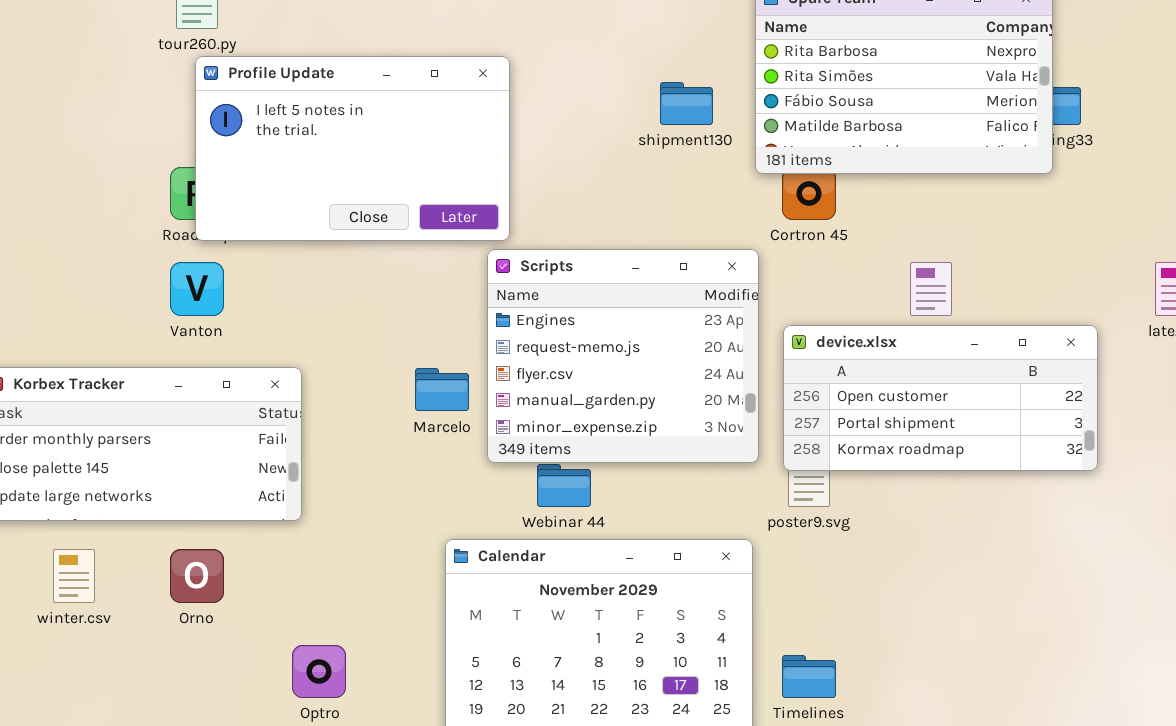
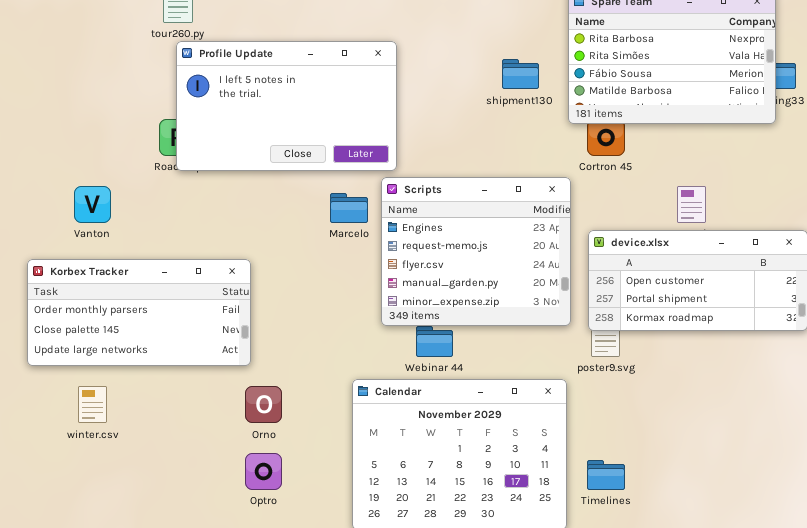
Vanton: [170,262,224,316] -> [74,186,111,223], moved
Marcelo: [415,368,469,411] -> [330,193,368,223], moved
Orno: [170,549,224,603] -> [245,386,282,423], moved

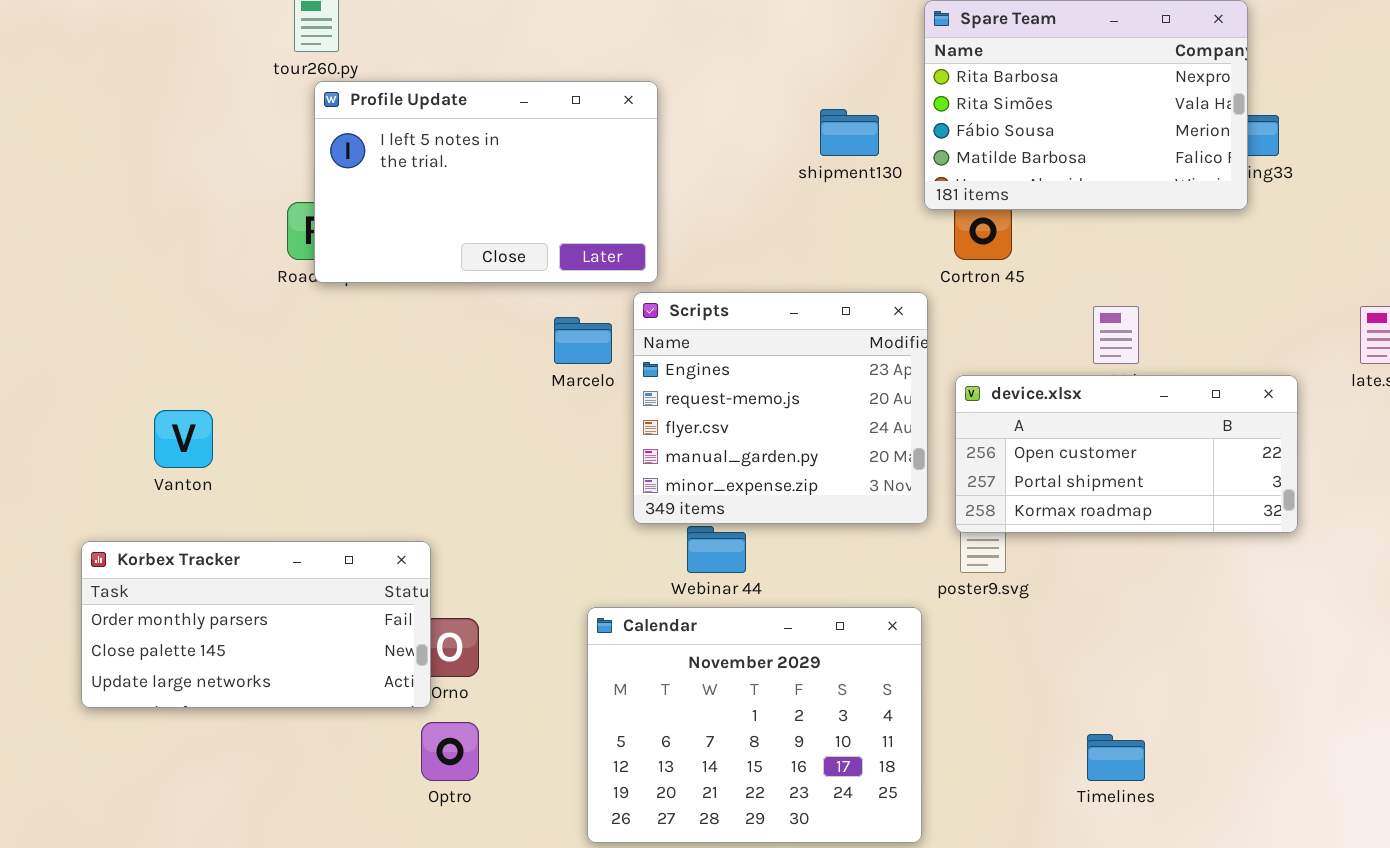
Vanton: [74,186,111,223] -> [154,410,213,468], moved
Korbex Tracker: [27,259,251,366] -> [81,541,431,708], moved
Timelines: [587,460,625,490] -> [1087,734,1145,781], moved

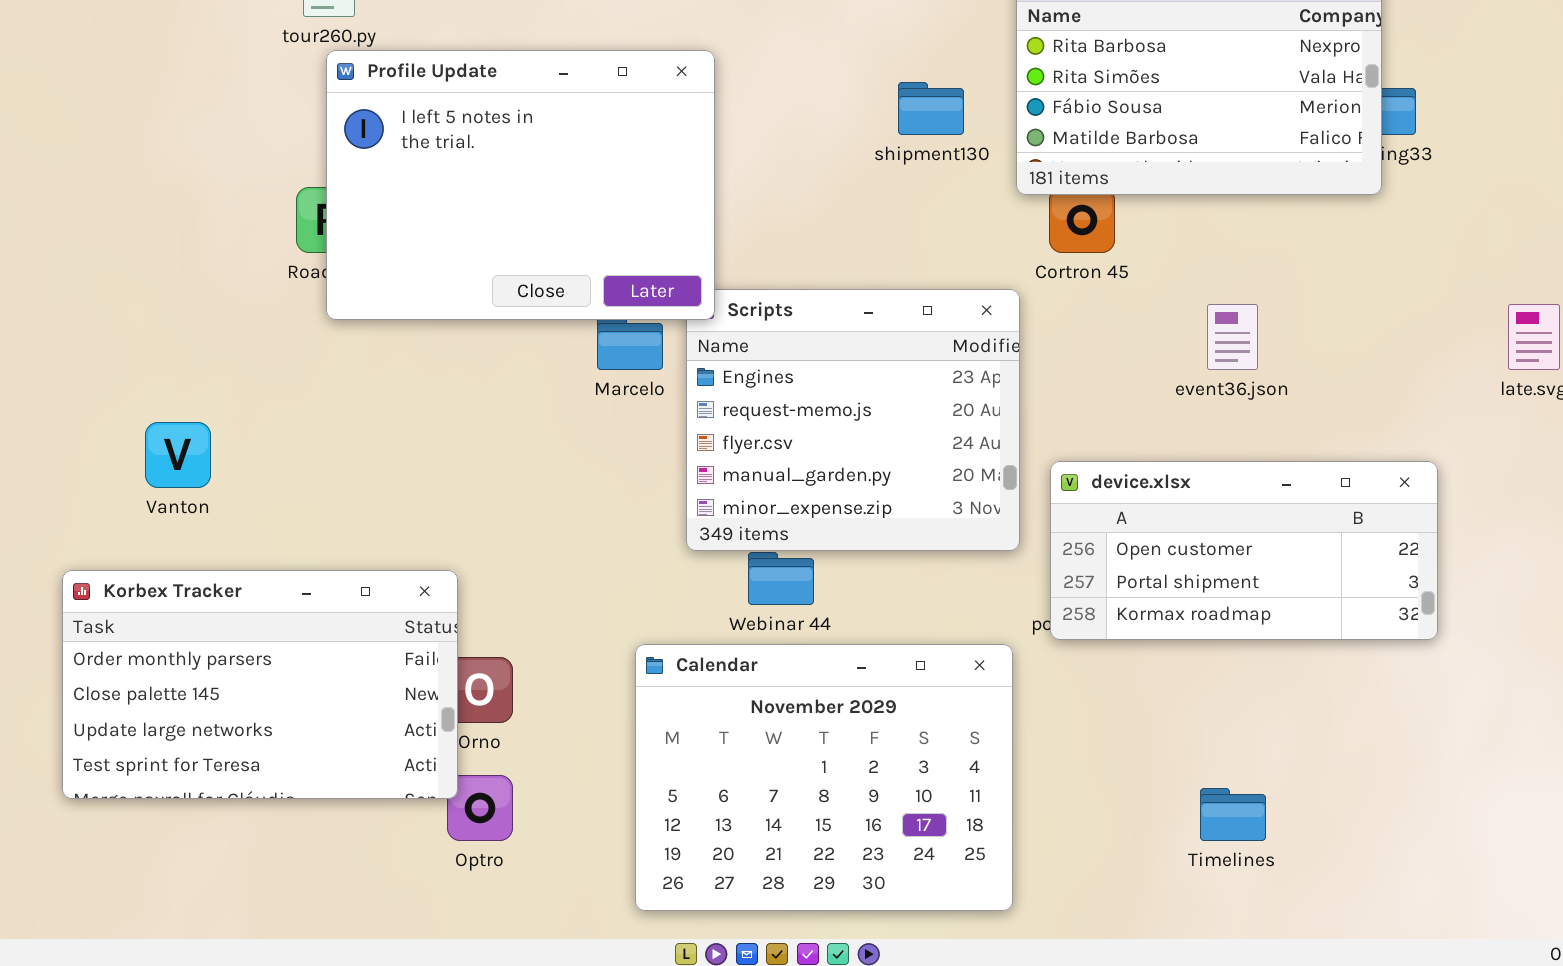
Profile Update: [314,81,658,283] -> [326,50,715,320], resized
device.xlsx: [955,375,1298,533] -> [1050,461,1438,640], moved
Korbex Tracker: [81,541,431,708] -> [62,570,458,799], resized

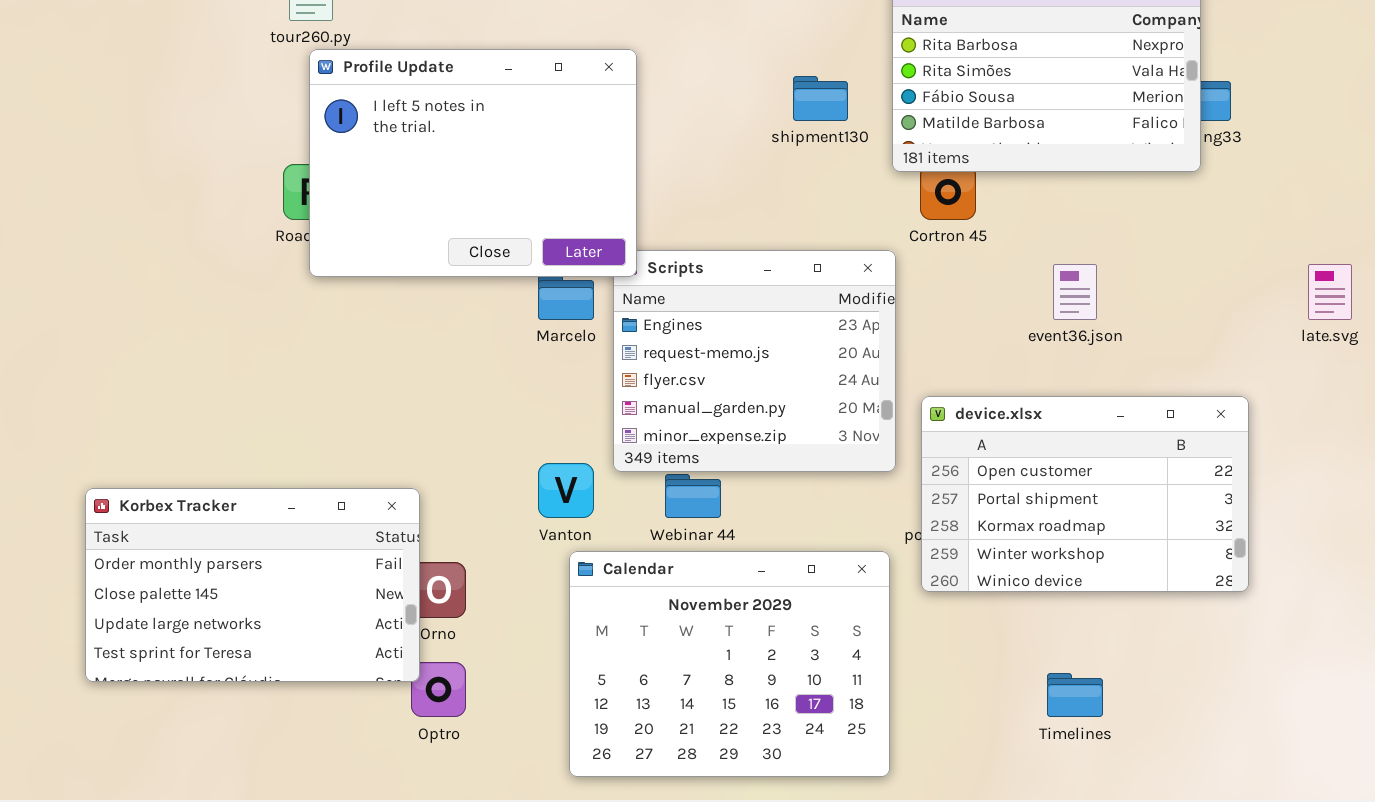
Vanton: [145,422,211,488] -> [538,463,594,518], moved
device.xlsx: [1050,461,1438,640] -> [921,396,1249,592], resized

